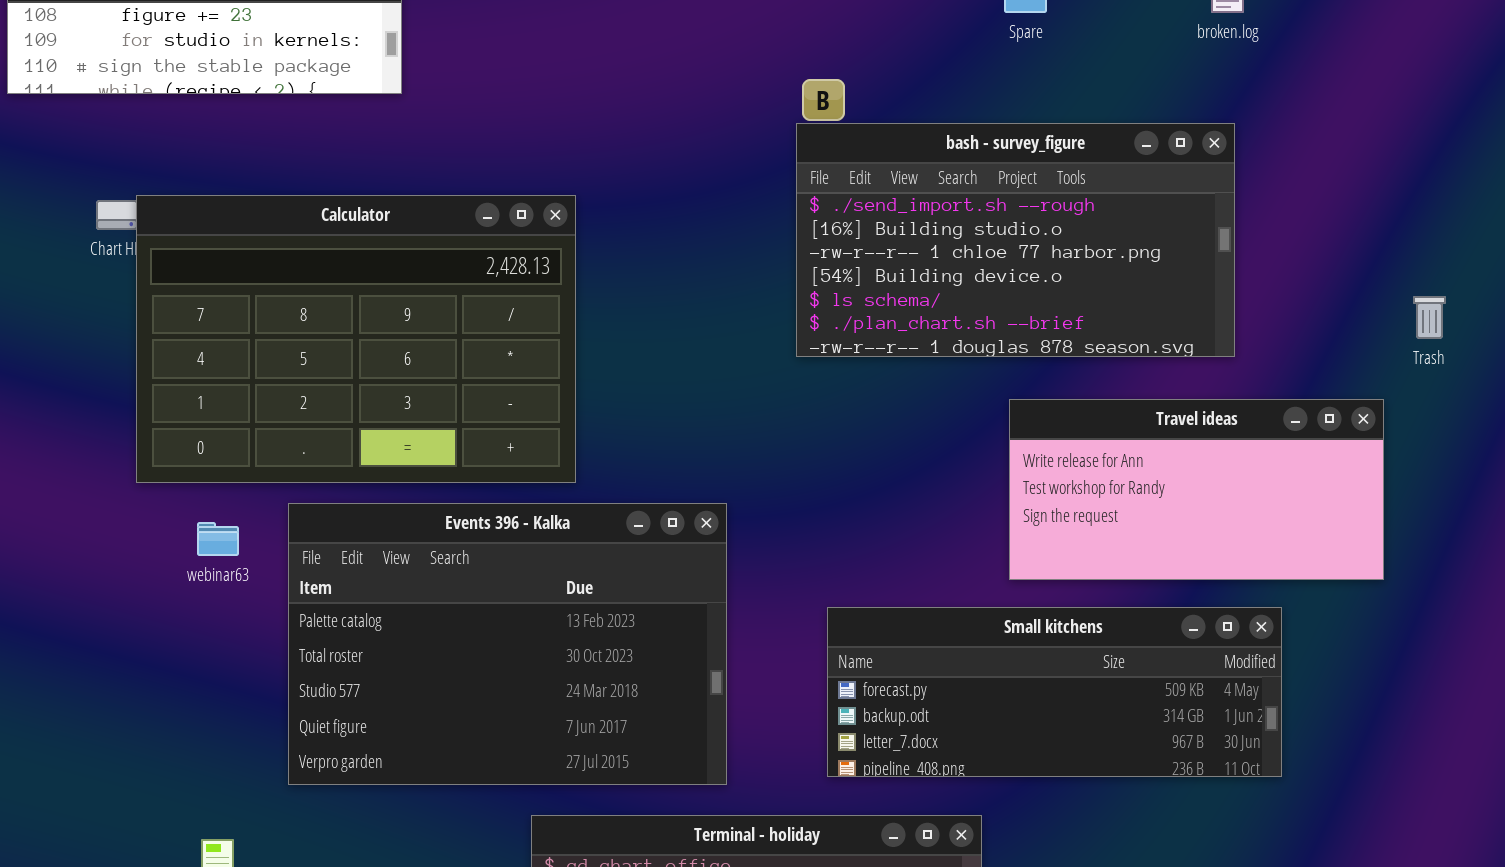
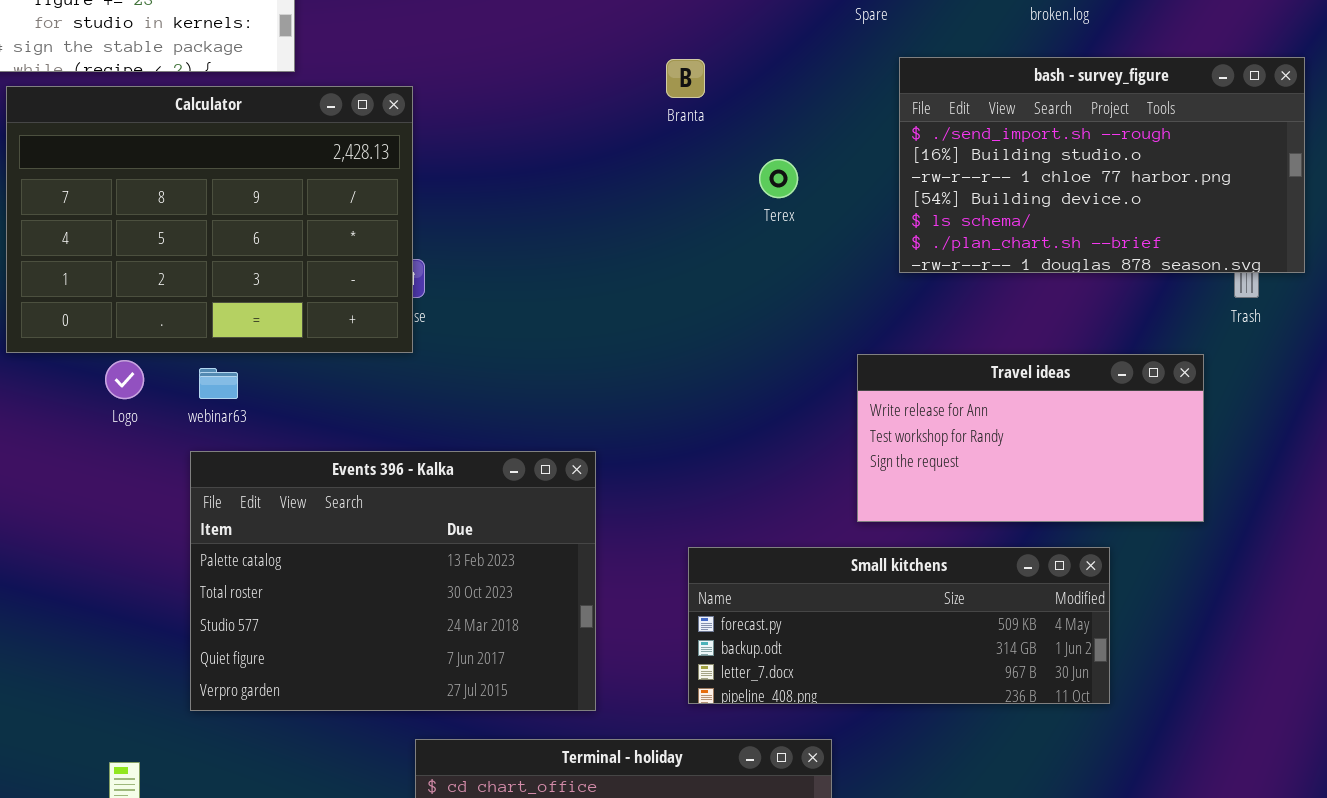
bash - survey_figure: [796,123,1235,357] -> [899,57,1305,273], moved
Calculator: [136,195,576,483] -> [6,86,413,353], moved
webinar63: [197,522,239,556] -> [199,368,238,399], moved

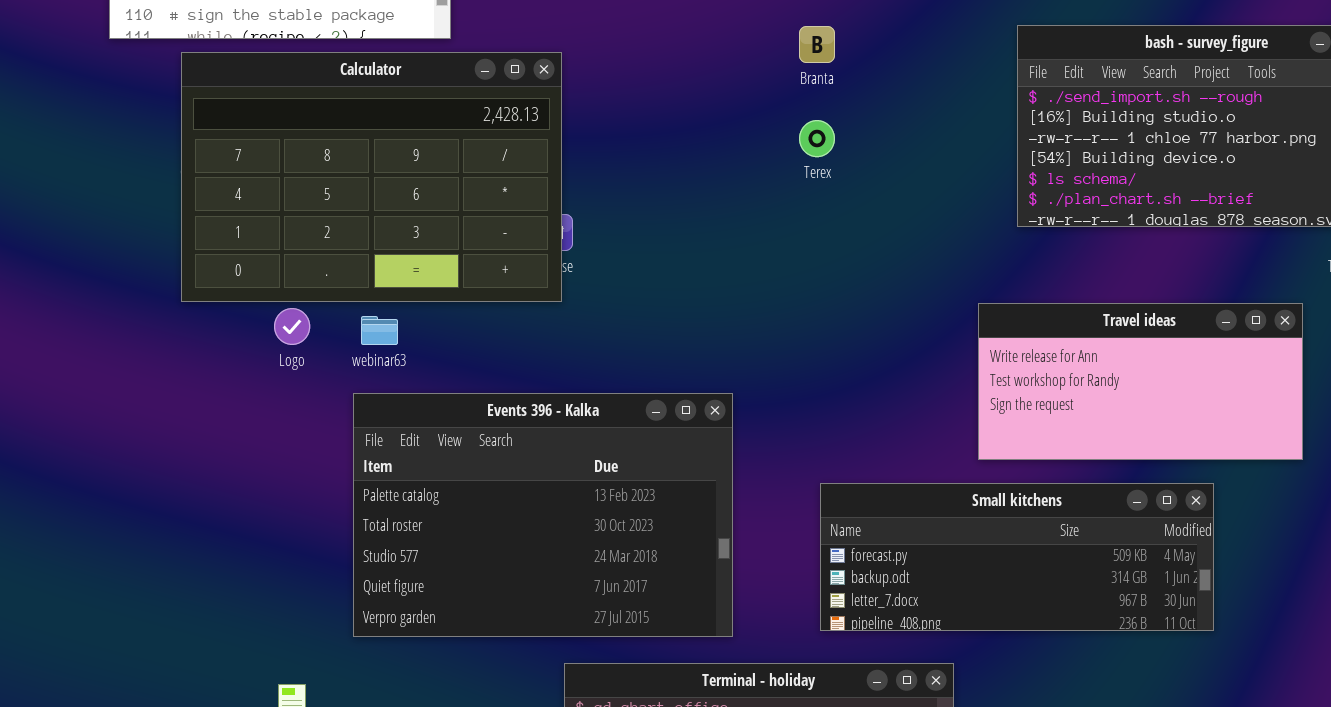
Terex: [759,159,798,198] -> [799,120,835,157], moved

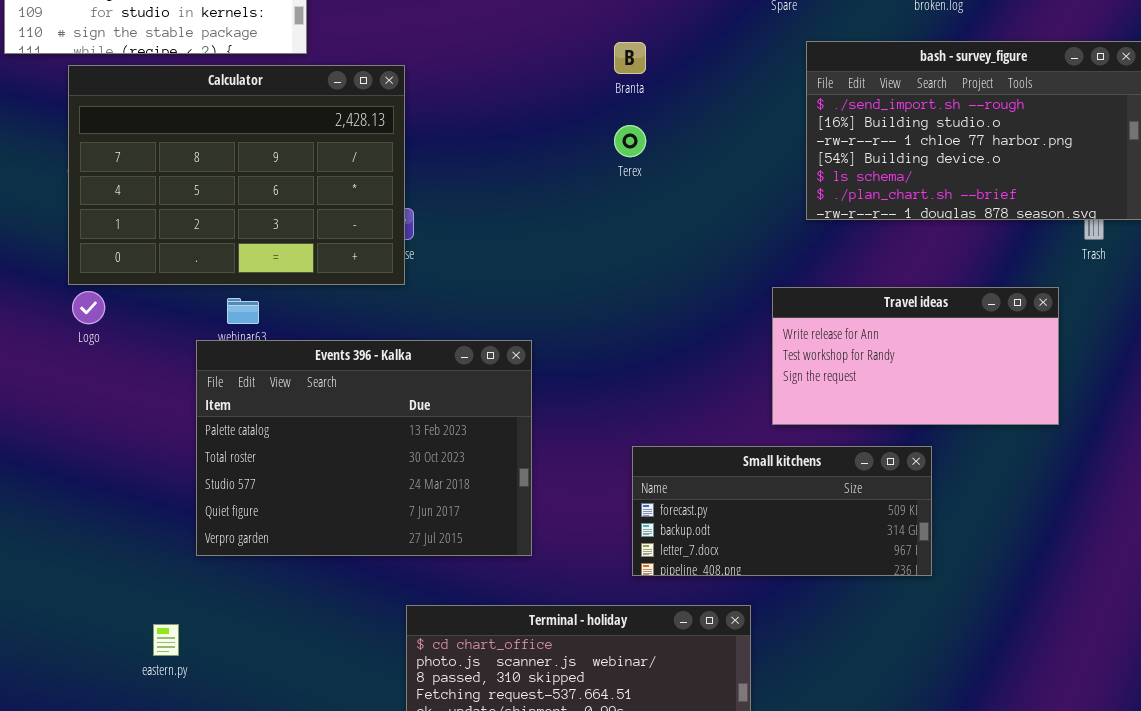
Logo: [274,308,310,345] -> [72,291,105,324], moved
Events 396 - Kalka: [353,393,733,637] -> [196,340,532,556], moved
Small kitchens: [820,483,1214,631] -> [632,446,932,576], resized

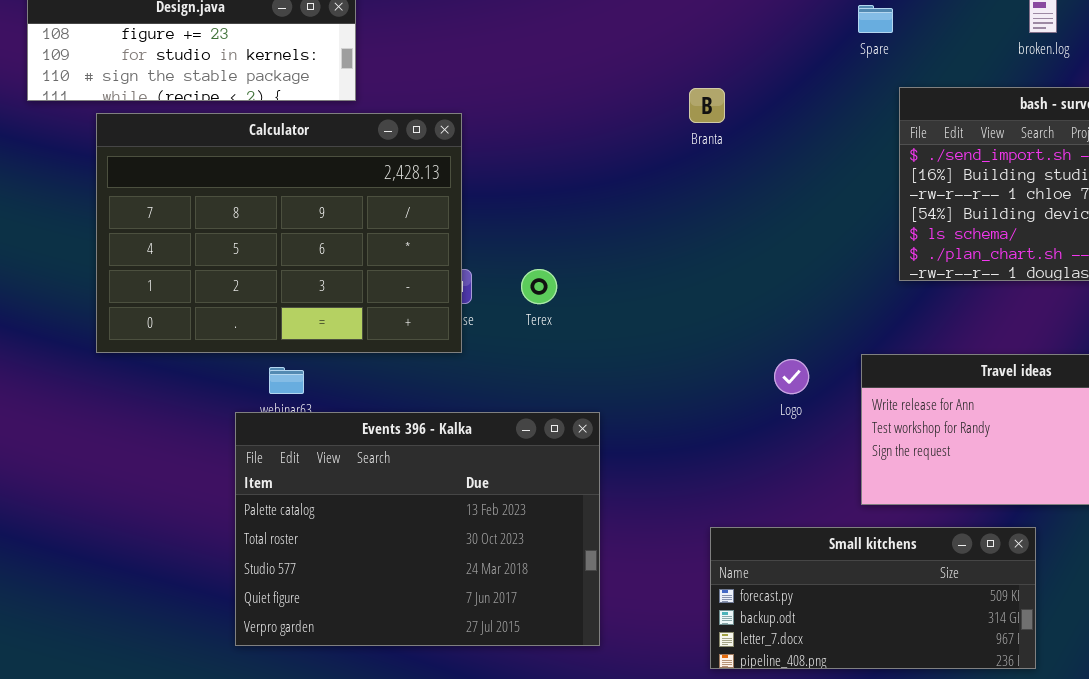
Terex: [614,125,646,157] -> [521,269,557,304], moved
Logo: [72,291,105,324] -> [774,359,809,394], moved

